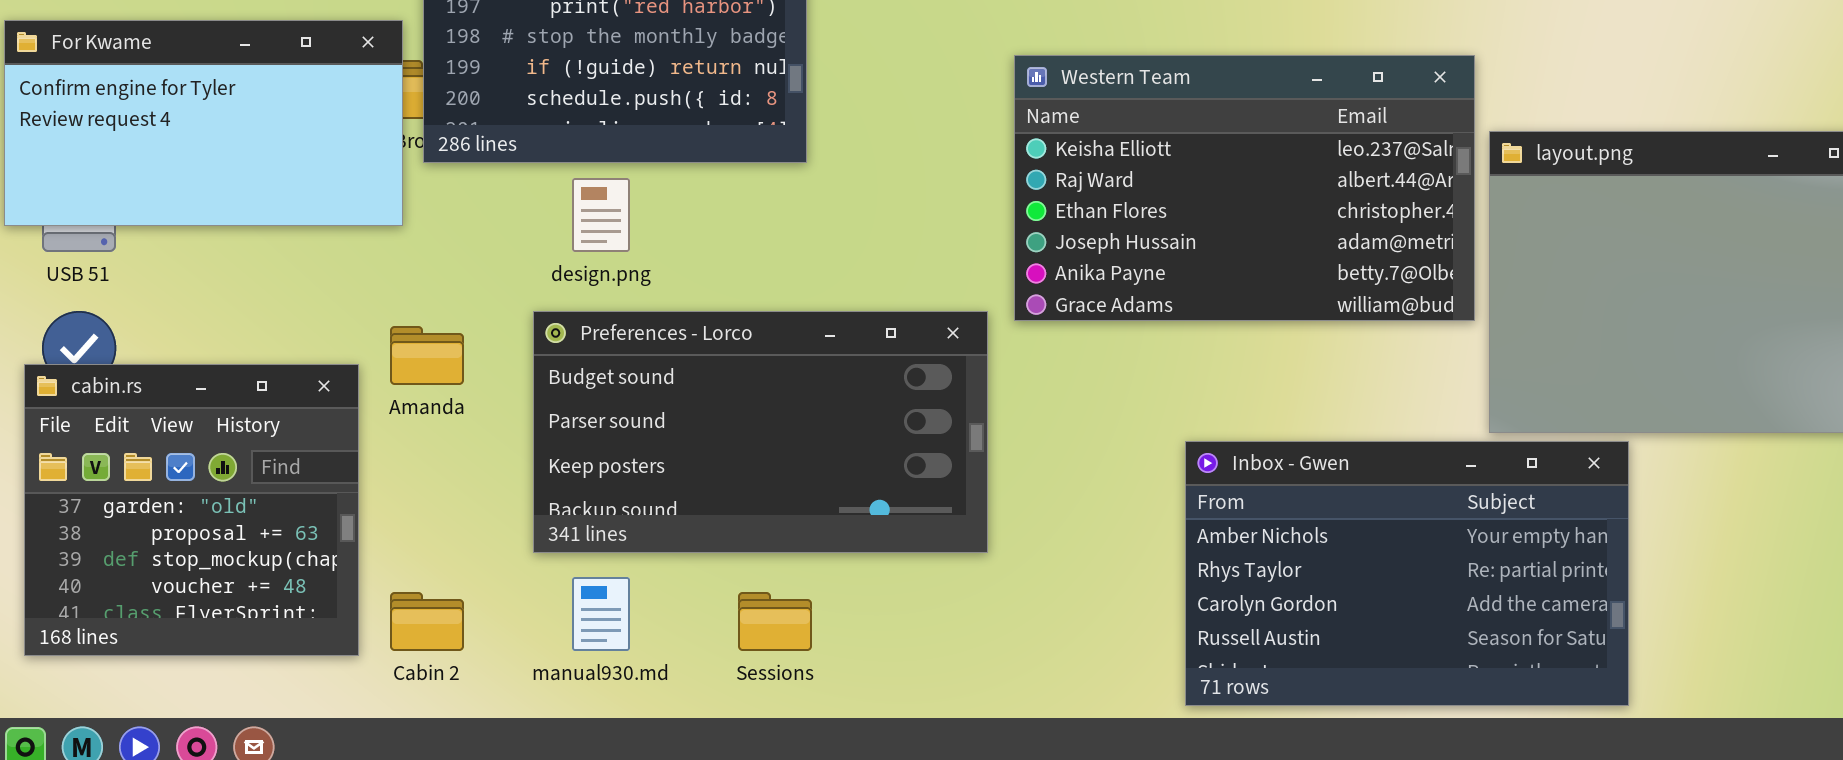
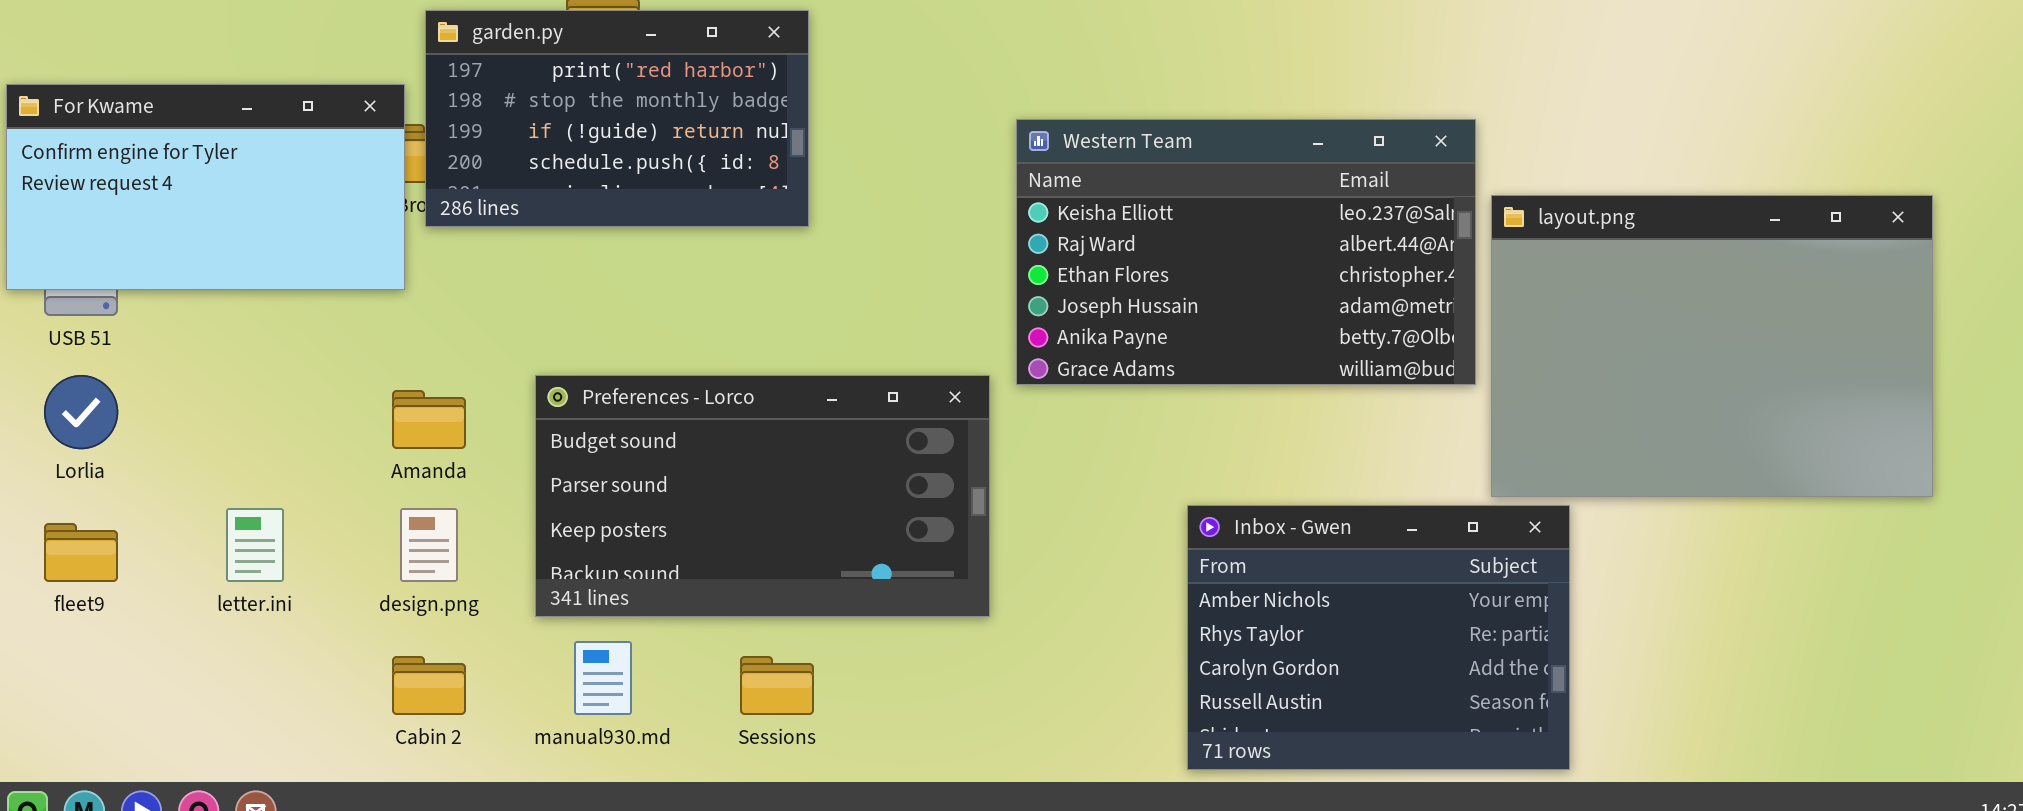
design.png: [572,178,630,252] -> [400,508,458,582], moved
cabin.rs: [24,364,359,656] -> none, closed
Inbox - Gwen: [1185,441,1629,706] -> [1187,505,1570,770], resized

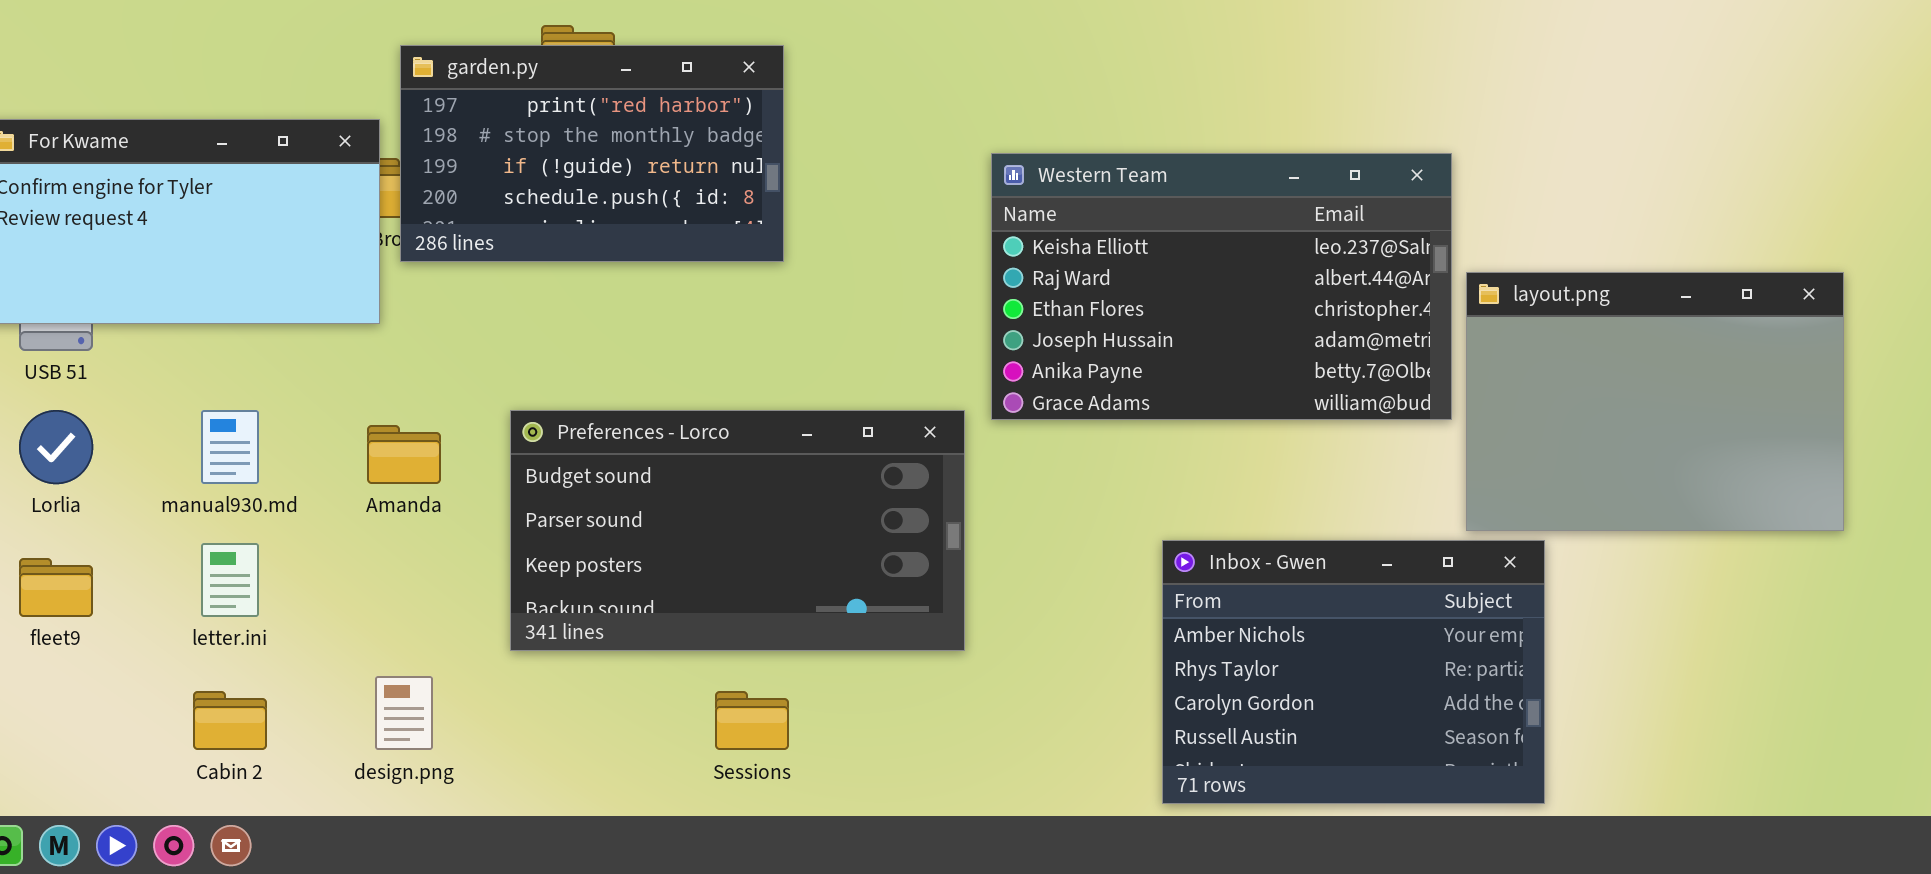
layout.png: [1491,195,1933,497] -> [1466,272,1844,531], resized
design.png: [400,508,458,582] -> [375,676,433,750], moved
manual930.md: [574,641,632,715] -> [201,410,259,484], moved
Cabin 2: [392,656,466,715] -> [193,691,267,750], moved

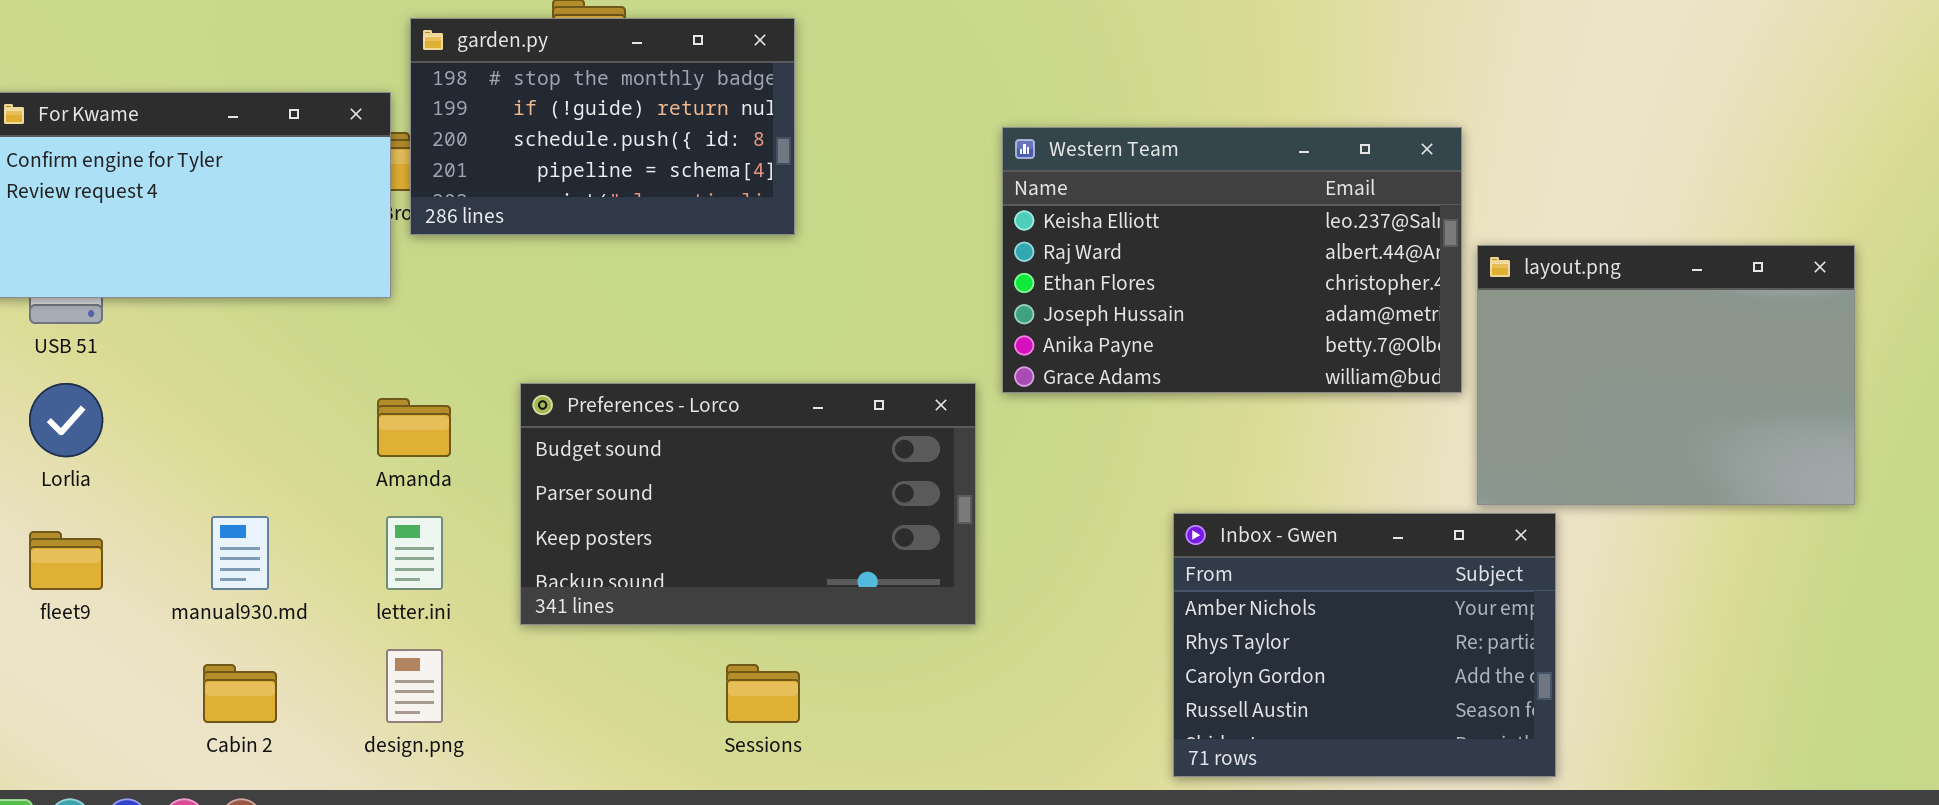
garden.py: [400,45,784,262] -> [410,18,795,235], scrolled down 1 row
manual930.md: [201,410,259,484] -> [211,516,269,590], moved
letter.ini: [201,543,259,617] -> [386,516,443,590], moved

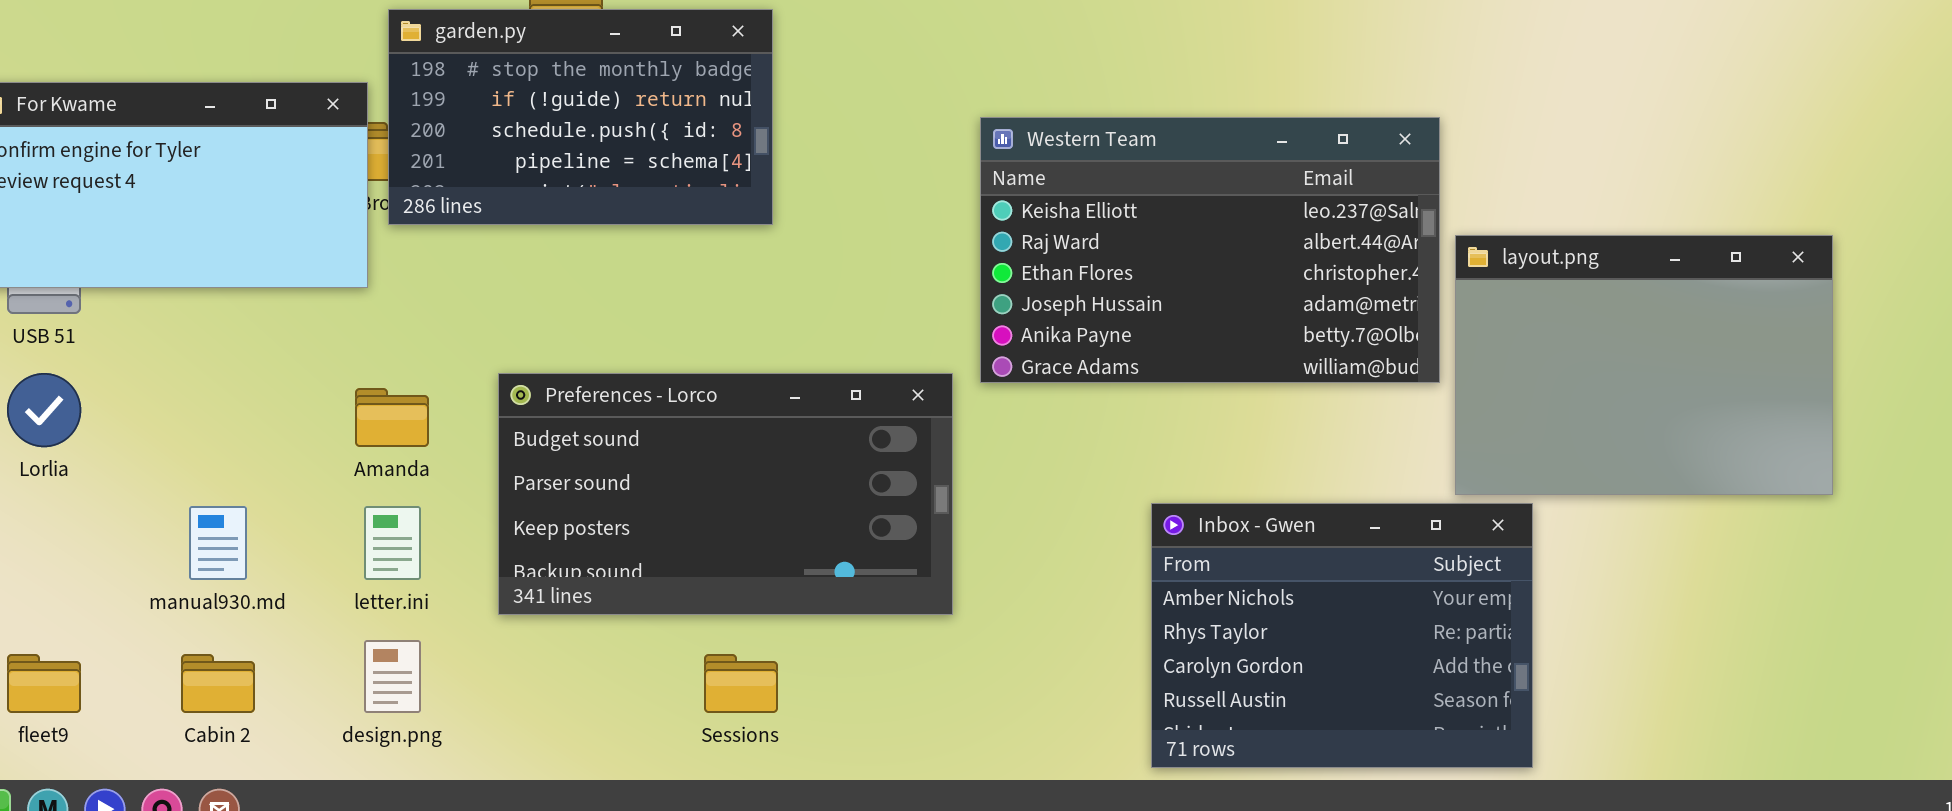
fleet9: [29,531,103,590] -> [7,654,81,713], moved

